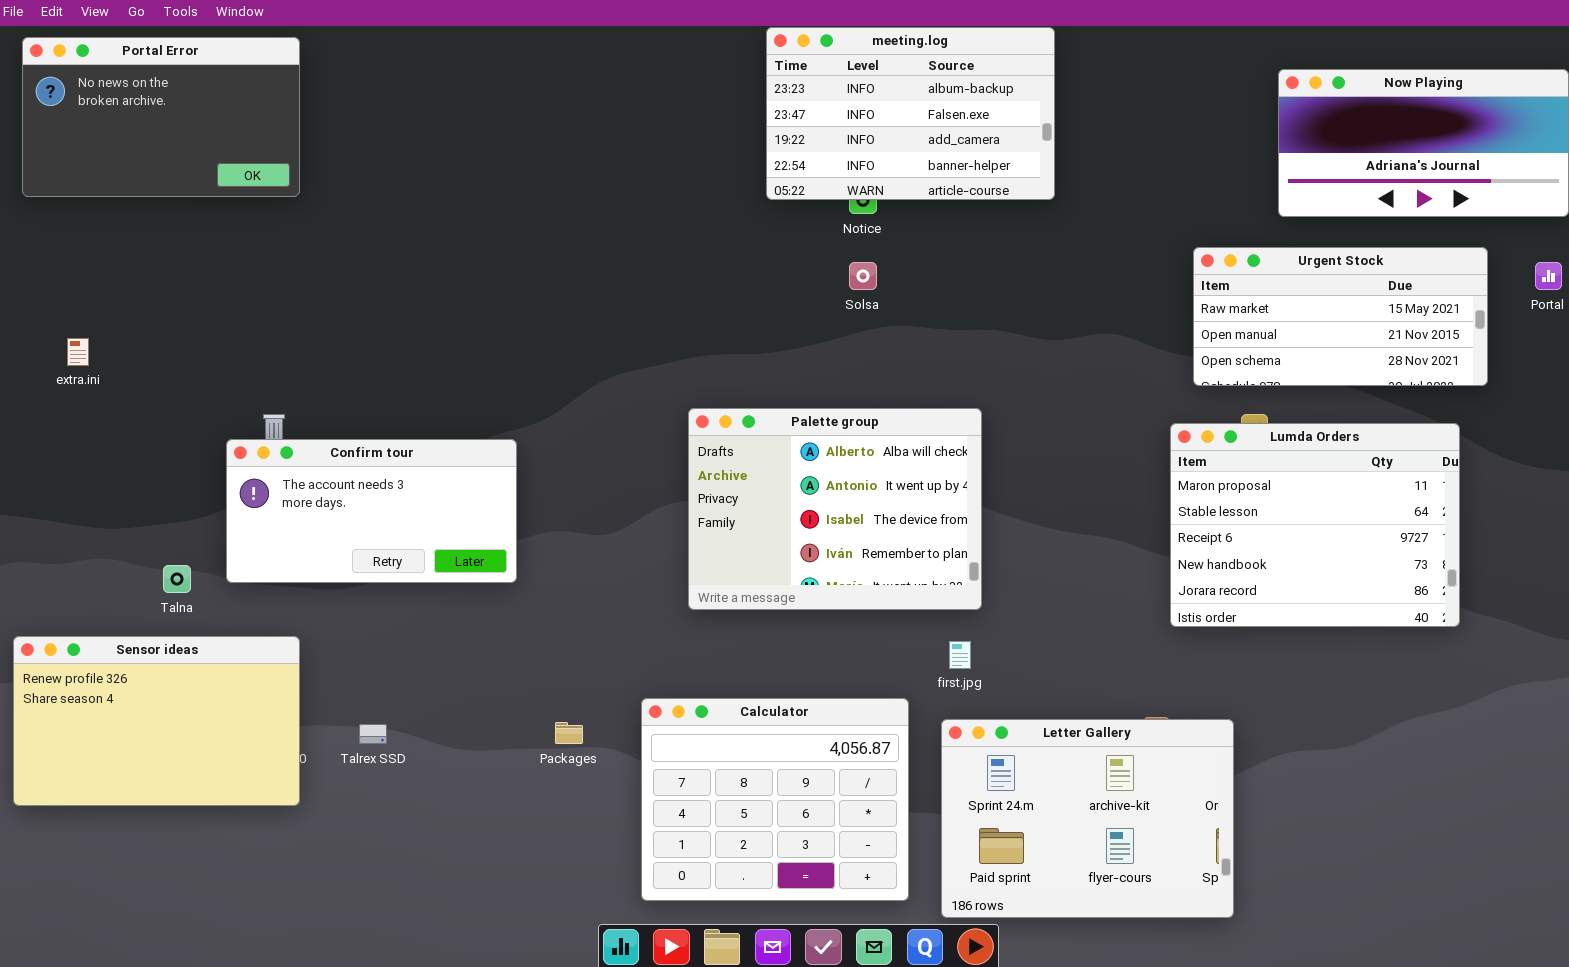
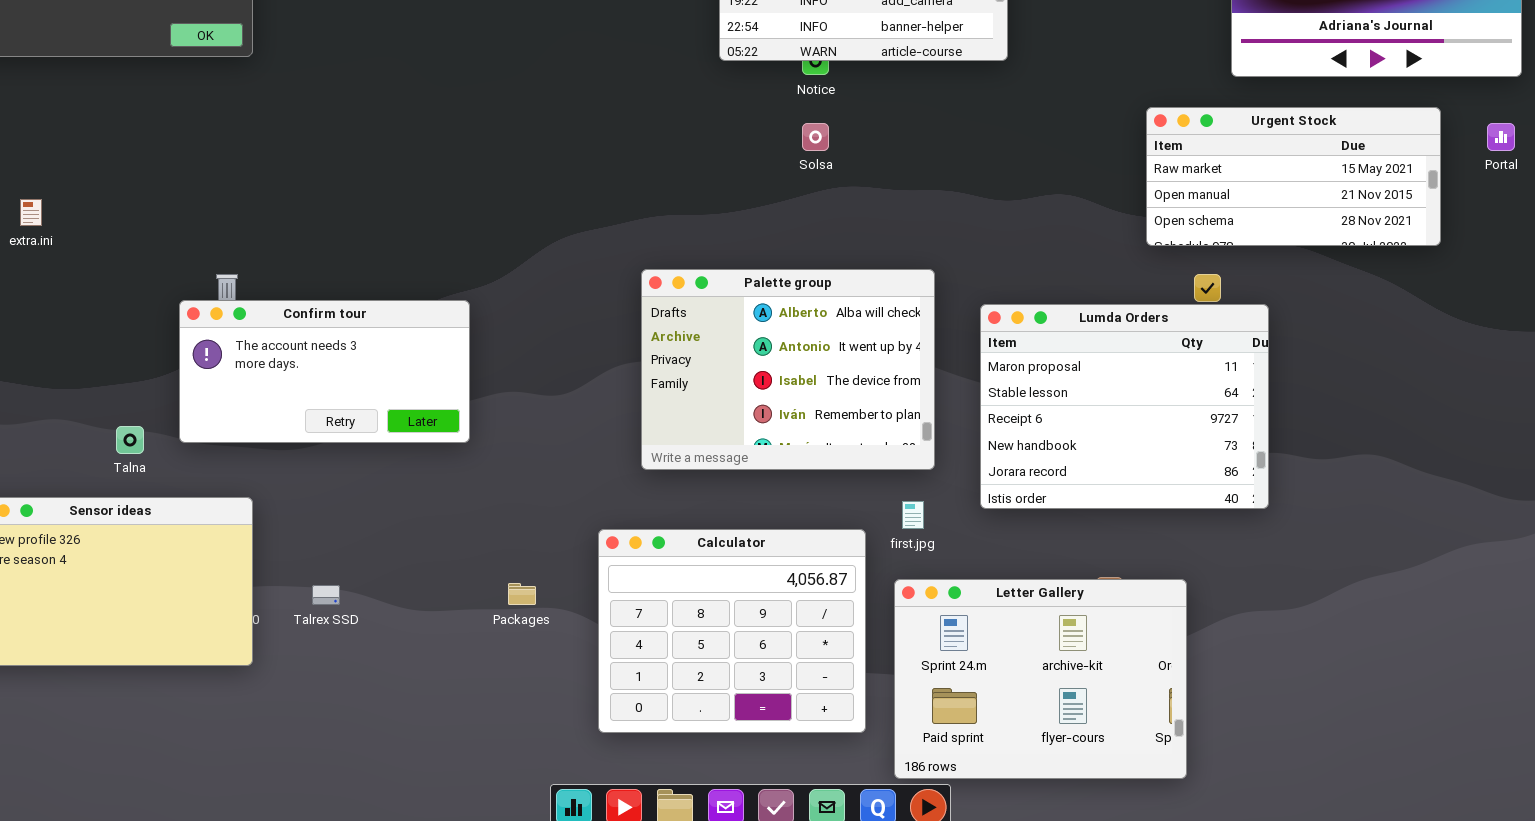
Lumda Orders: [1170,423,1460,627] -> [980,304,1269,509], moved
Calculator: [641,698,909,901] -> [598,529,866,733], moved

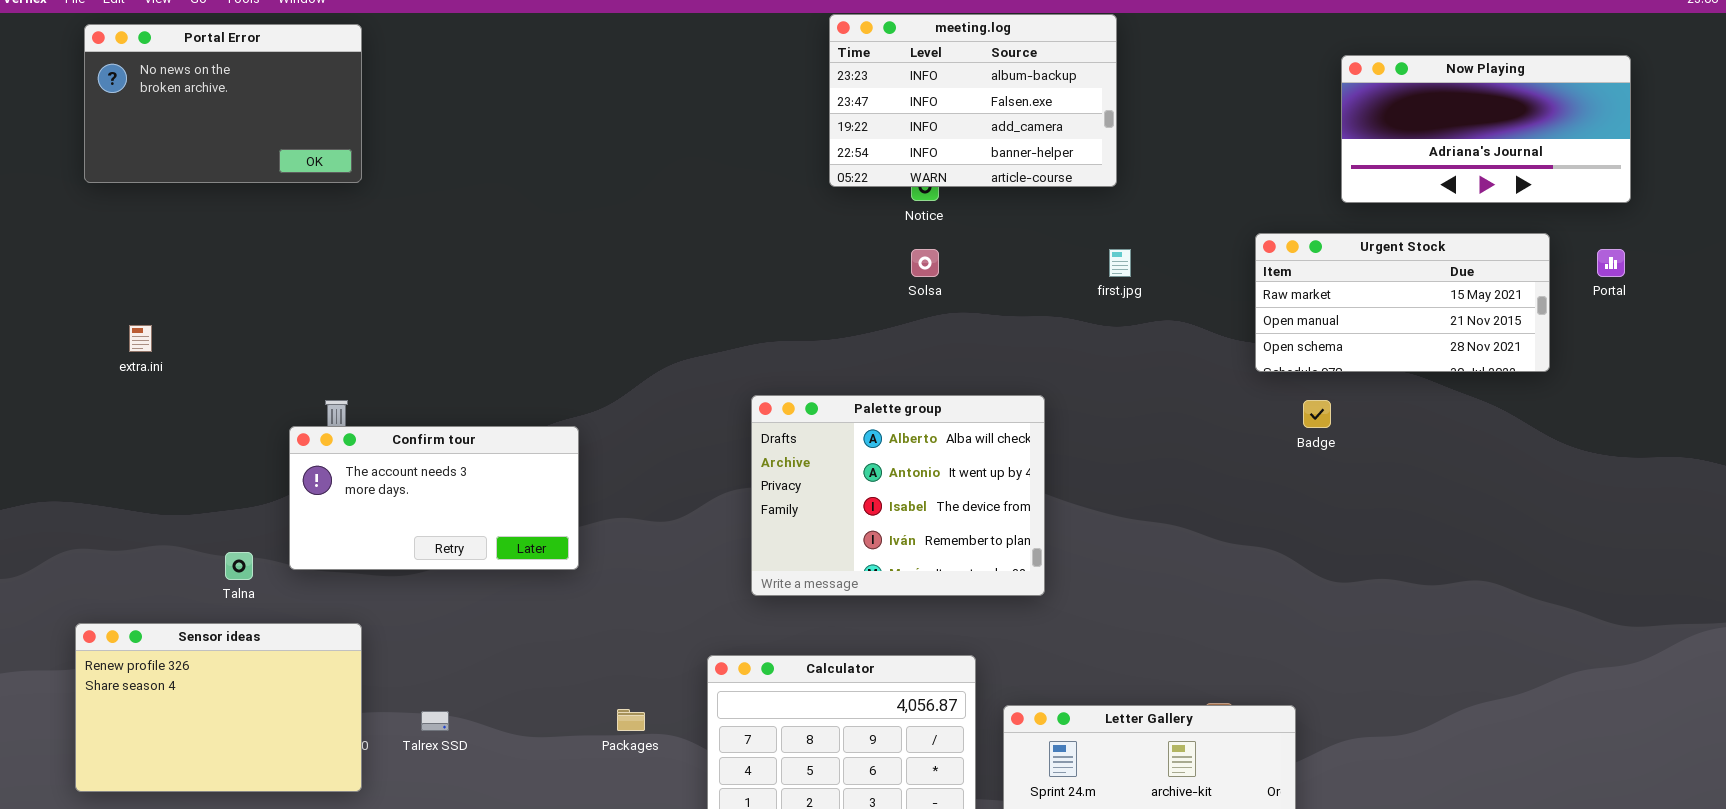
Lumda Orders: [980,304,1269,509] -> none, closed
first.jpg: [902,501,924,529] -> [1109,249,1131,277], moved

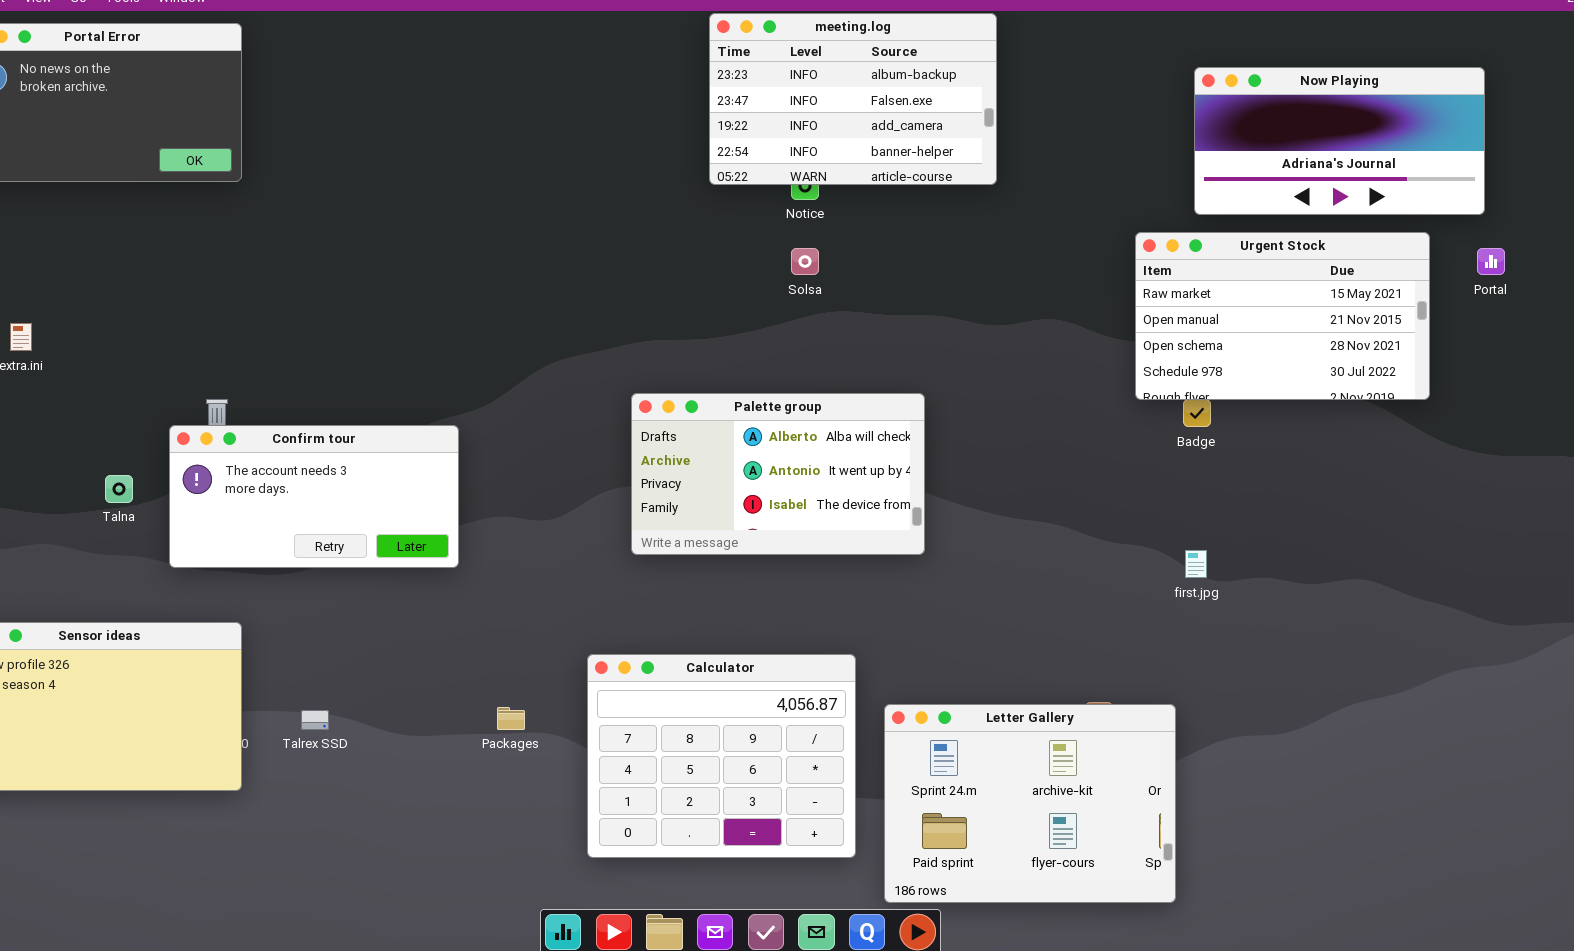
Now Playing: [1341,55,1631,203] -> [1194,67,1485,215], moved
Urgent Stock: [1255,233,1550,372] -> [1135,232,1430,400], resized
first.jpg: [1109,249,1131,277] -> [1185,550,1207,578], moved
Palette group: [751,395,1045,596] -> [631,393,925,555], resized
Talna: [225,552,253,580] -> [105,475,133,503], moved

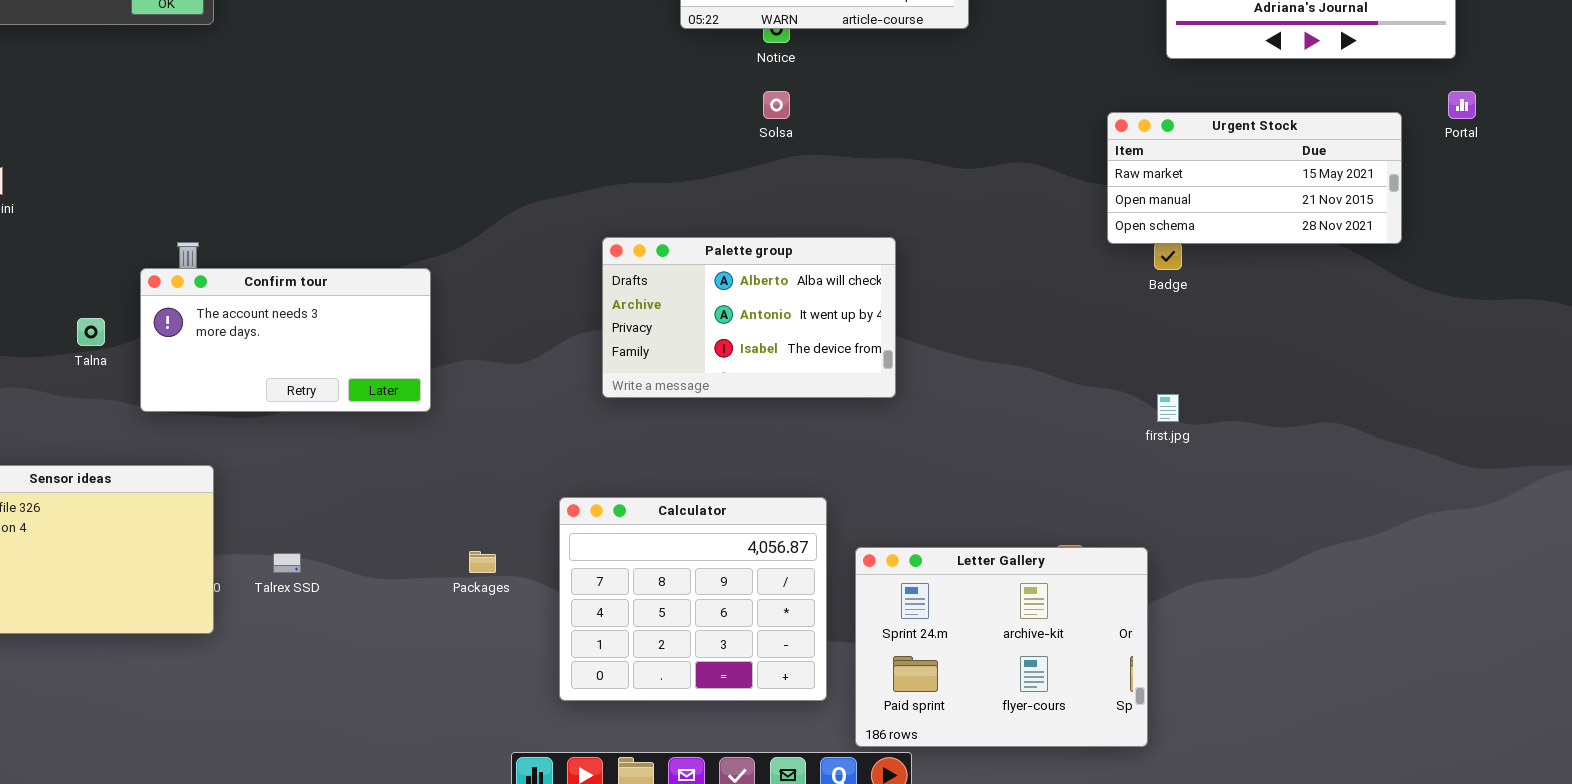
Urgent Stock: [1135,232,1430,400] -> [1107,112,1402,244], resized

